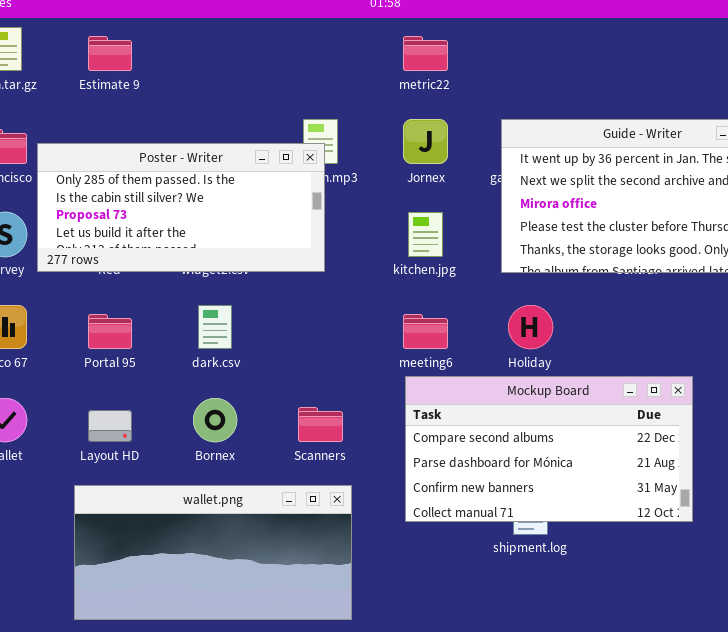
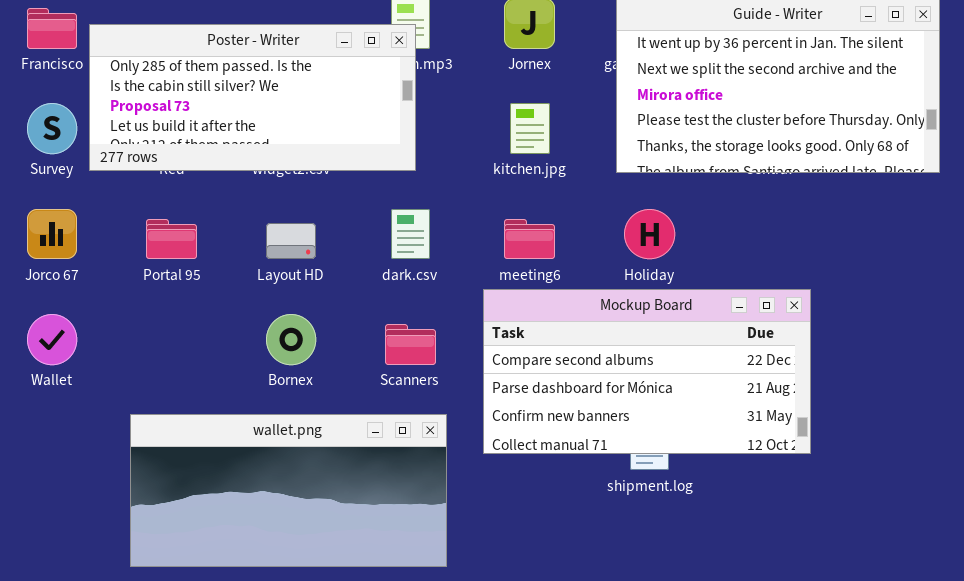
dark.csv: [198,305,232,349] -> [391,209,430,259], moved
Mockup Board: [405,376,693,522] -> [483,289,811,454], moved
Layout HD: [88,410,132,442] -> [266,223,316,259], moved

